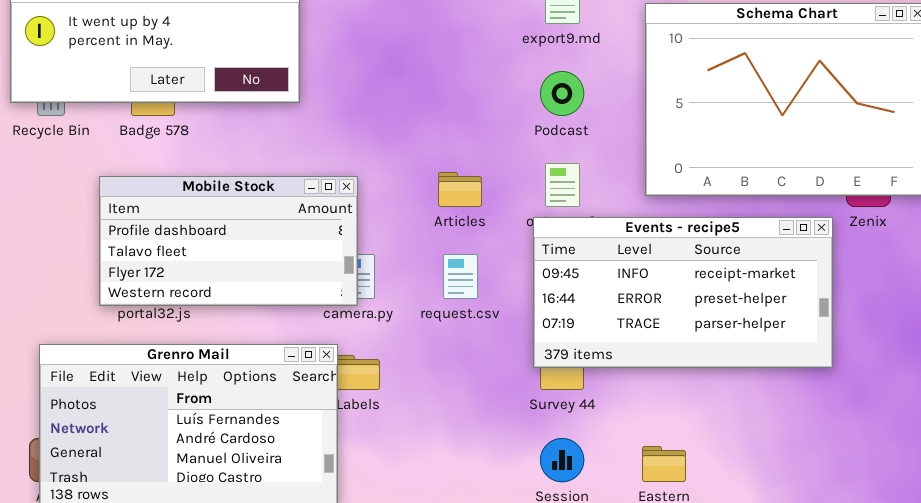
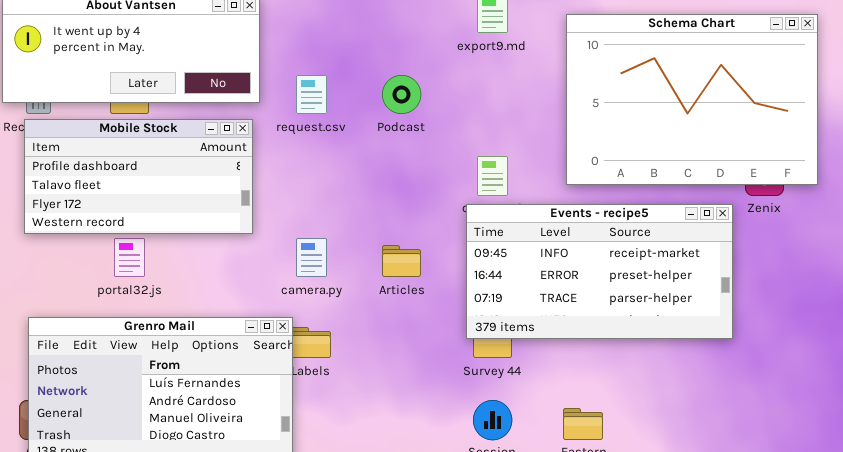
Podcast: [540,71,584,116] -> [382,75,421,114], moved
Articles: [438,172,482,207] -> [382,245,421,277], moved
Mobile Stock: [99,176,358,306] -> [24,119,253,234], moved
request.csv: [443,254,478,299] -> [296,75,327,114], moved

